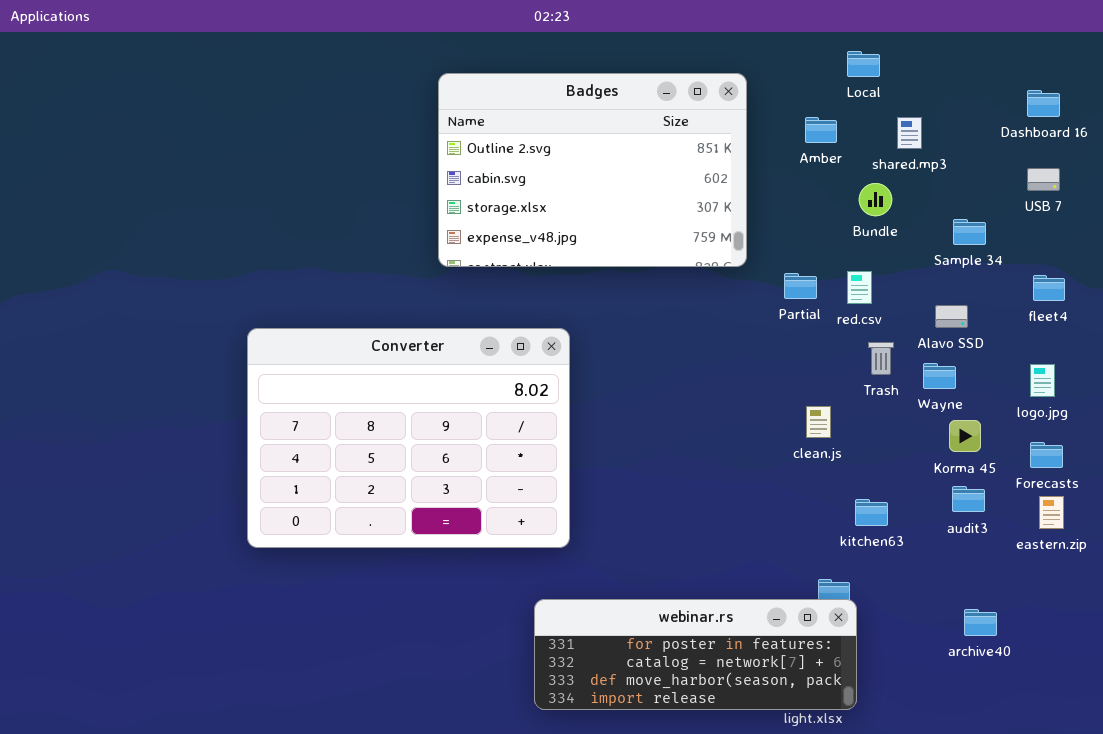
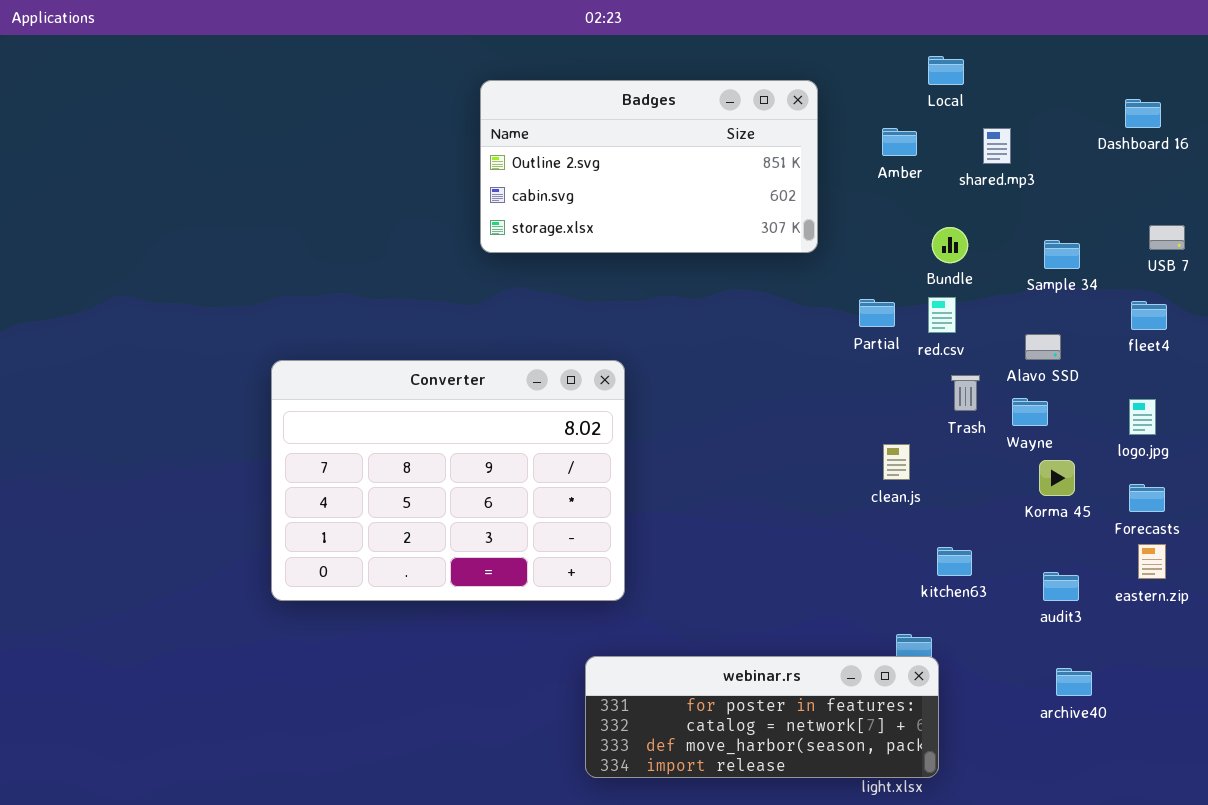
Badges: [438,73,747,267] -> [480,80,818,253], resized
USB 7: [1027,168,1060,191] -> [1149,225,1185,250], moved
Bundle: [859,183,892,216] -> [932,227,968,263], moved
audit3: [952,486,985,512] -> [1043,572,1079,601], moved

